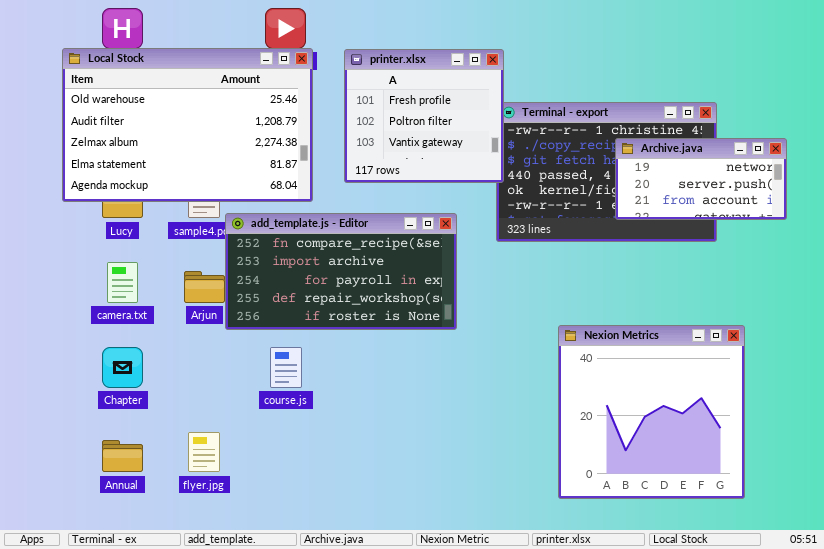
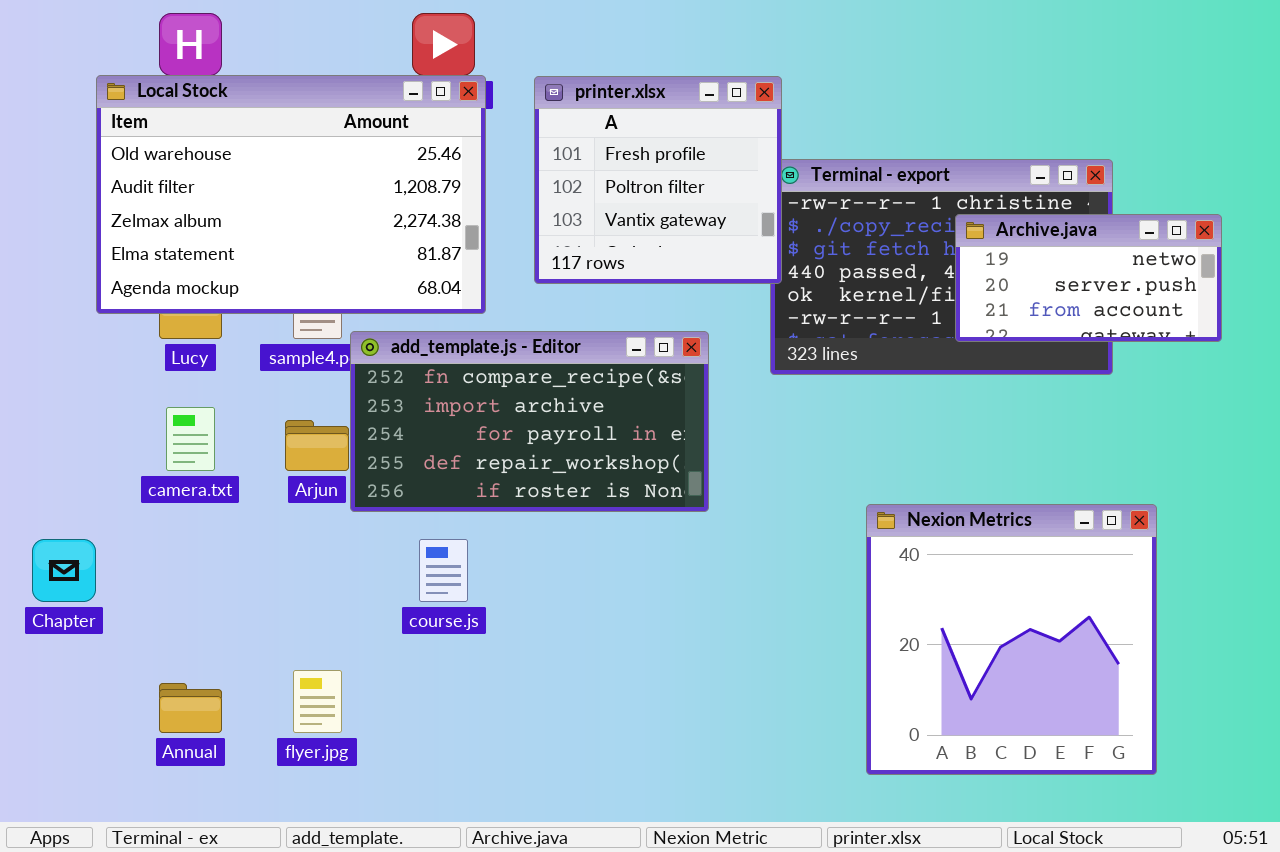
Chapter: [102,347,143,388] -> [32,539,96,602], moved

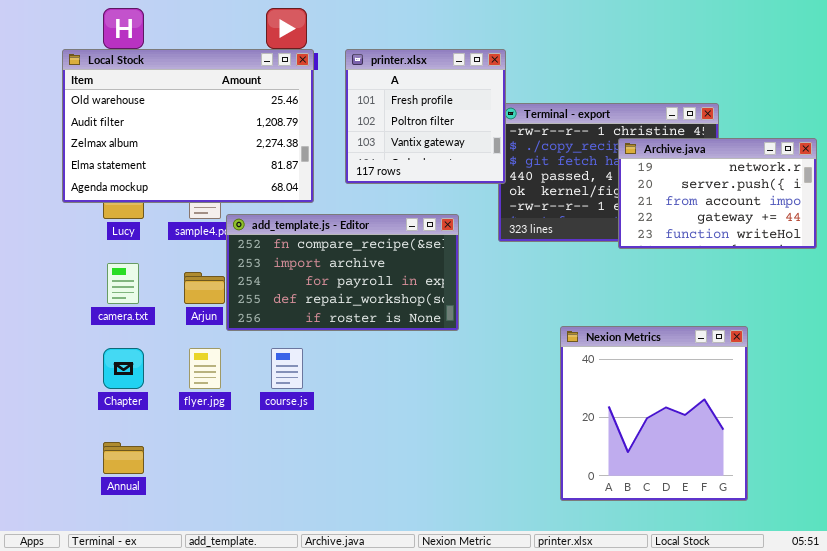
Archive.java: [955,214,1222,342] -> [618,138,817,249], resized
Chapter: [32,539,96,602] -> [103,348,144,389], moved
flyer.jpg: [293,670,342,733] -> [189,348,221,389], moved

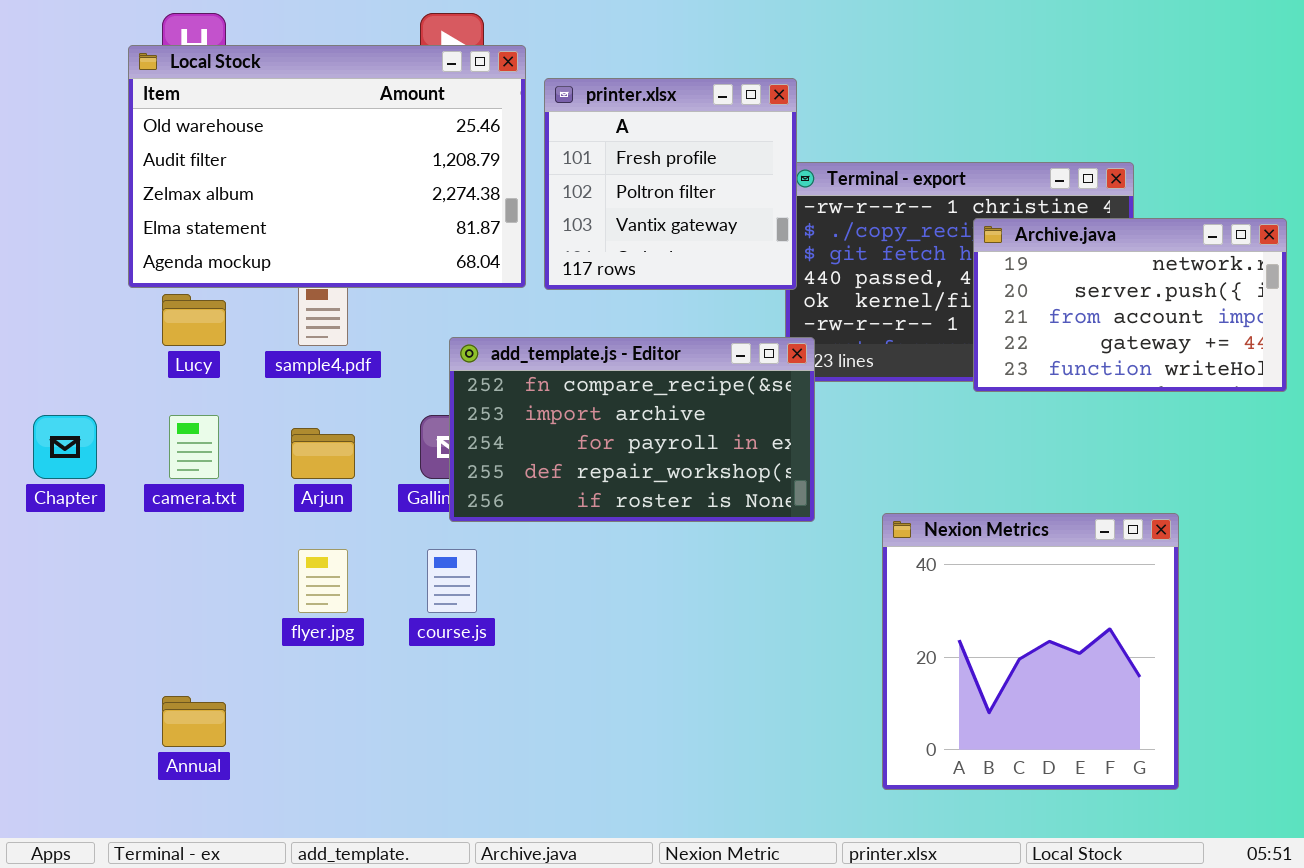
Local Stock: [62,49,314,203] -> [128,45,526,288], moved
add_template.js - Editor: [226,214,459,331] -> [449,337,815,522], moved
Chapter: [103,348,144,389] -> [33,415,97,479], moved

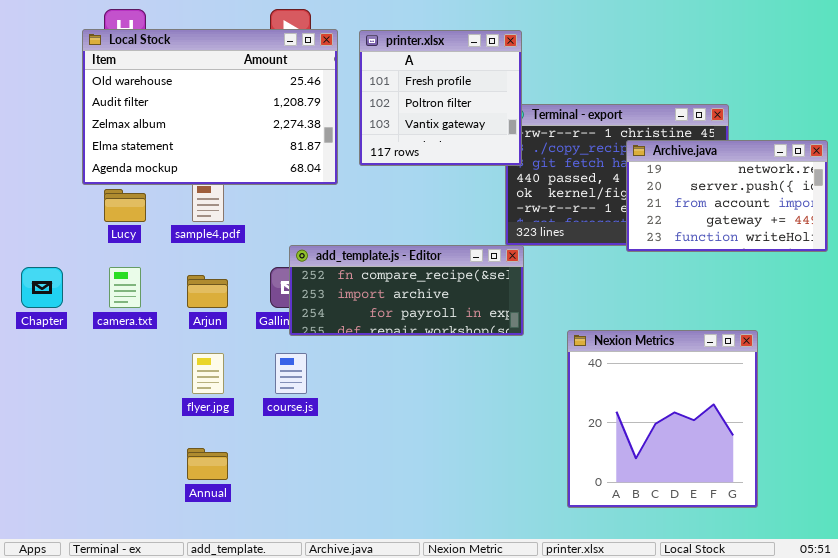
printer.xlsx: [544,78,797,290] -> [359,30,522,166], moved
add_template.js - Editor: [449,337,815,522] -> [289,245,524,336], resized
Annual: [162,696,226,747] -> [187,448,228,480], moved

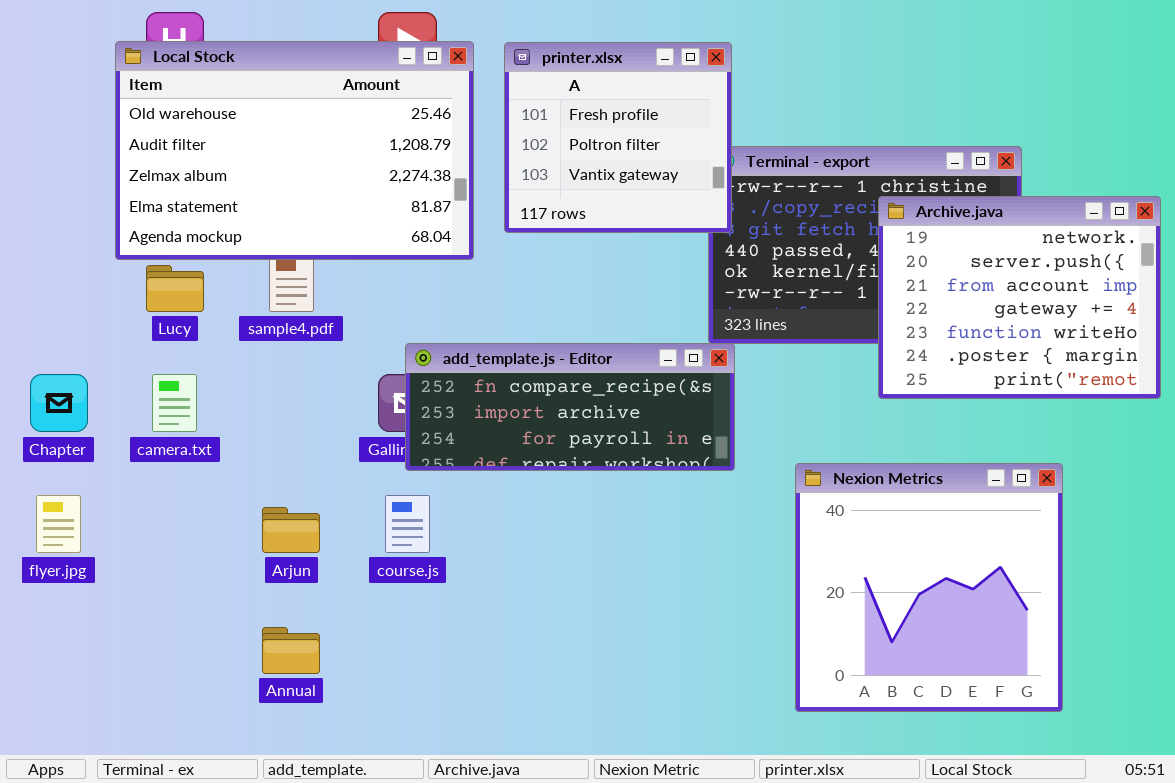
Archive.java: [626,140,828,252] -> [878,196,1161,399], resized
Arjun: [187,275,228,308] -> [262,507,320,553], moved
flyer.jpg: [192,353,224,394] -> [36,495,81,553], moved

